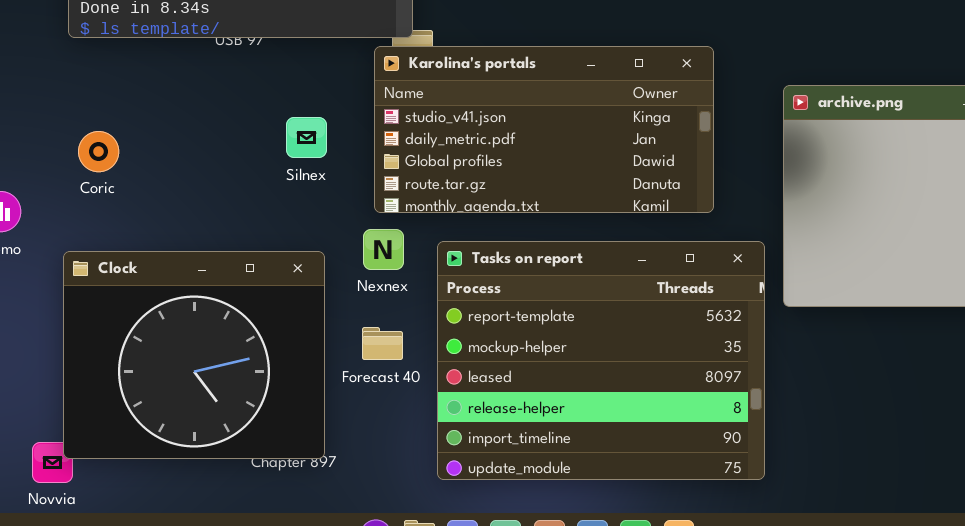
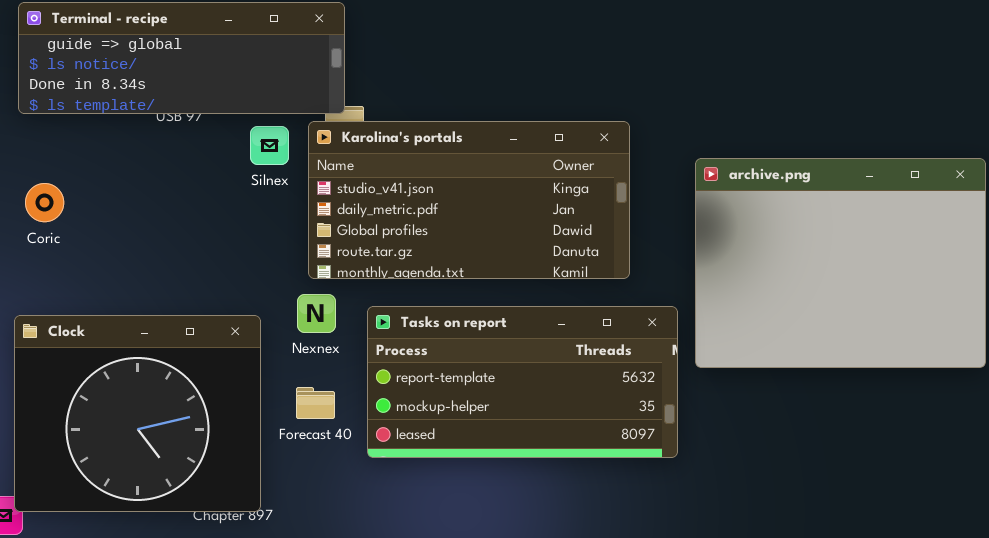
Silnex: [286,117,327,158] -> [250,126,289,165], moved
Coric: [78,131,119,172] -> [25,183,64,222], moved
Tasks on report: [437,241,765,480] -> [367,306,678,458], resized

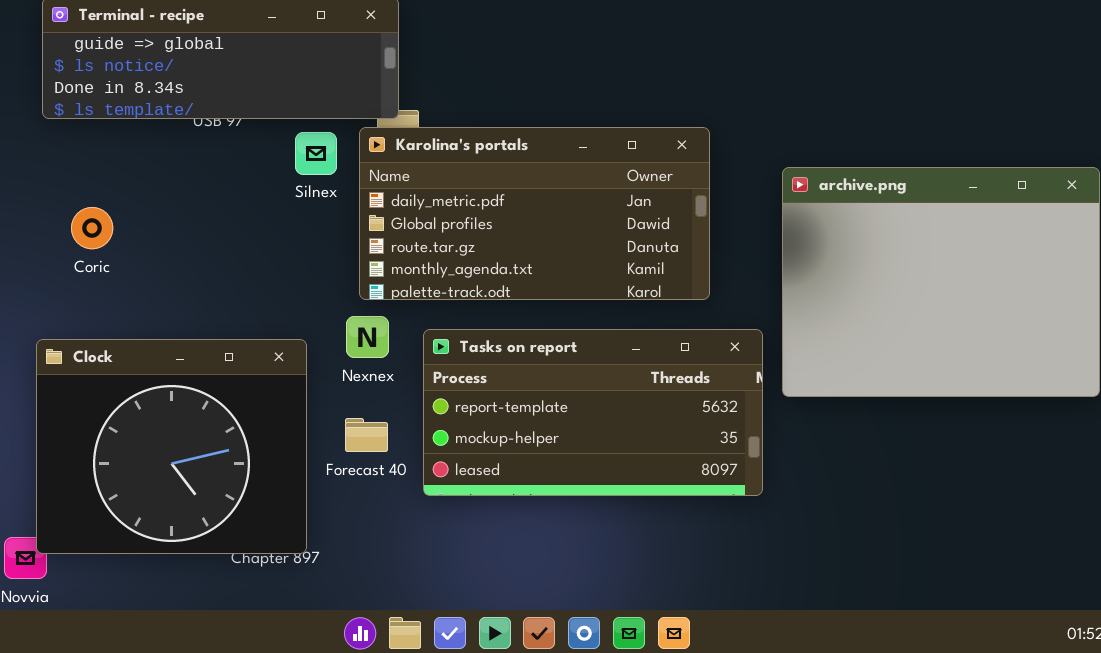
Karolina's portals: [308,121,630,279] -> [359,127,710,300], scrolled down 1 row
Coric: [25,183,64,222] -> [71,207,113,249], moved

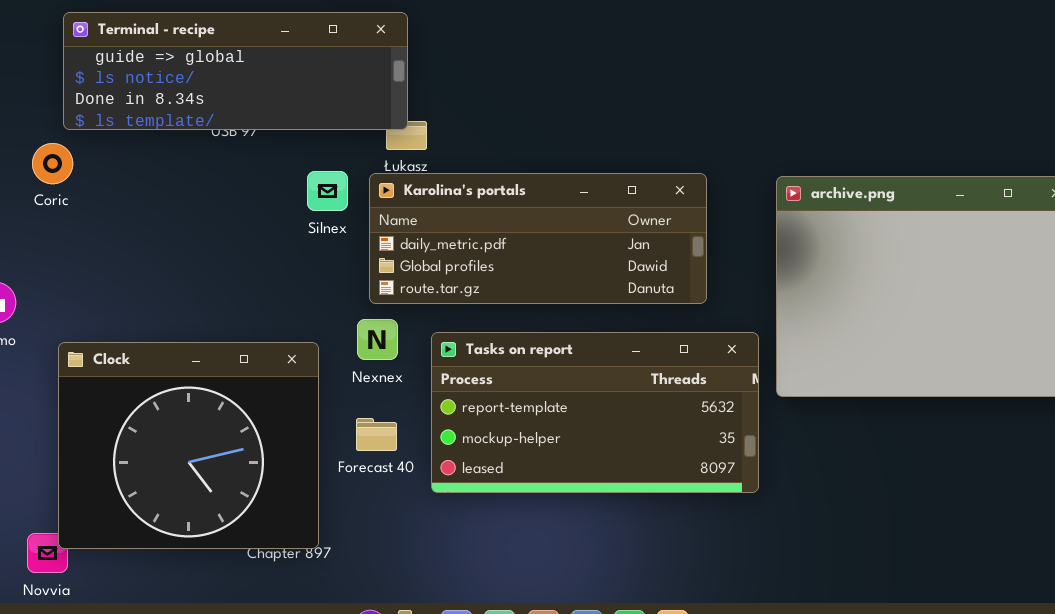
Karolina's portals: [359,127,710,300] -> [369,173,707,304], resized
Silnex: [295,132,337,175] -> [307,171,348,211], moved
Coric: [71,207,113,249] -> [32,143,73,184], moved

